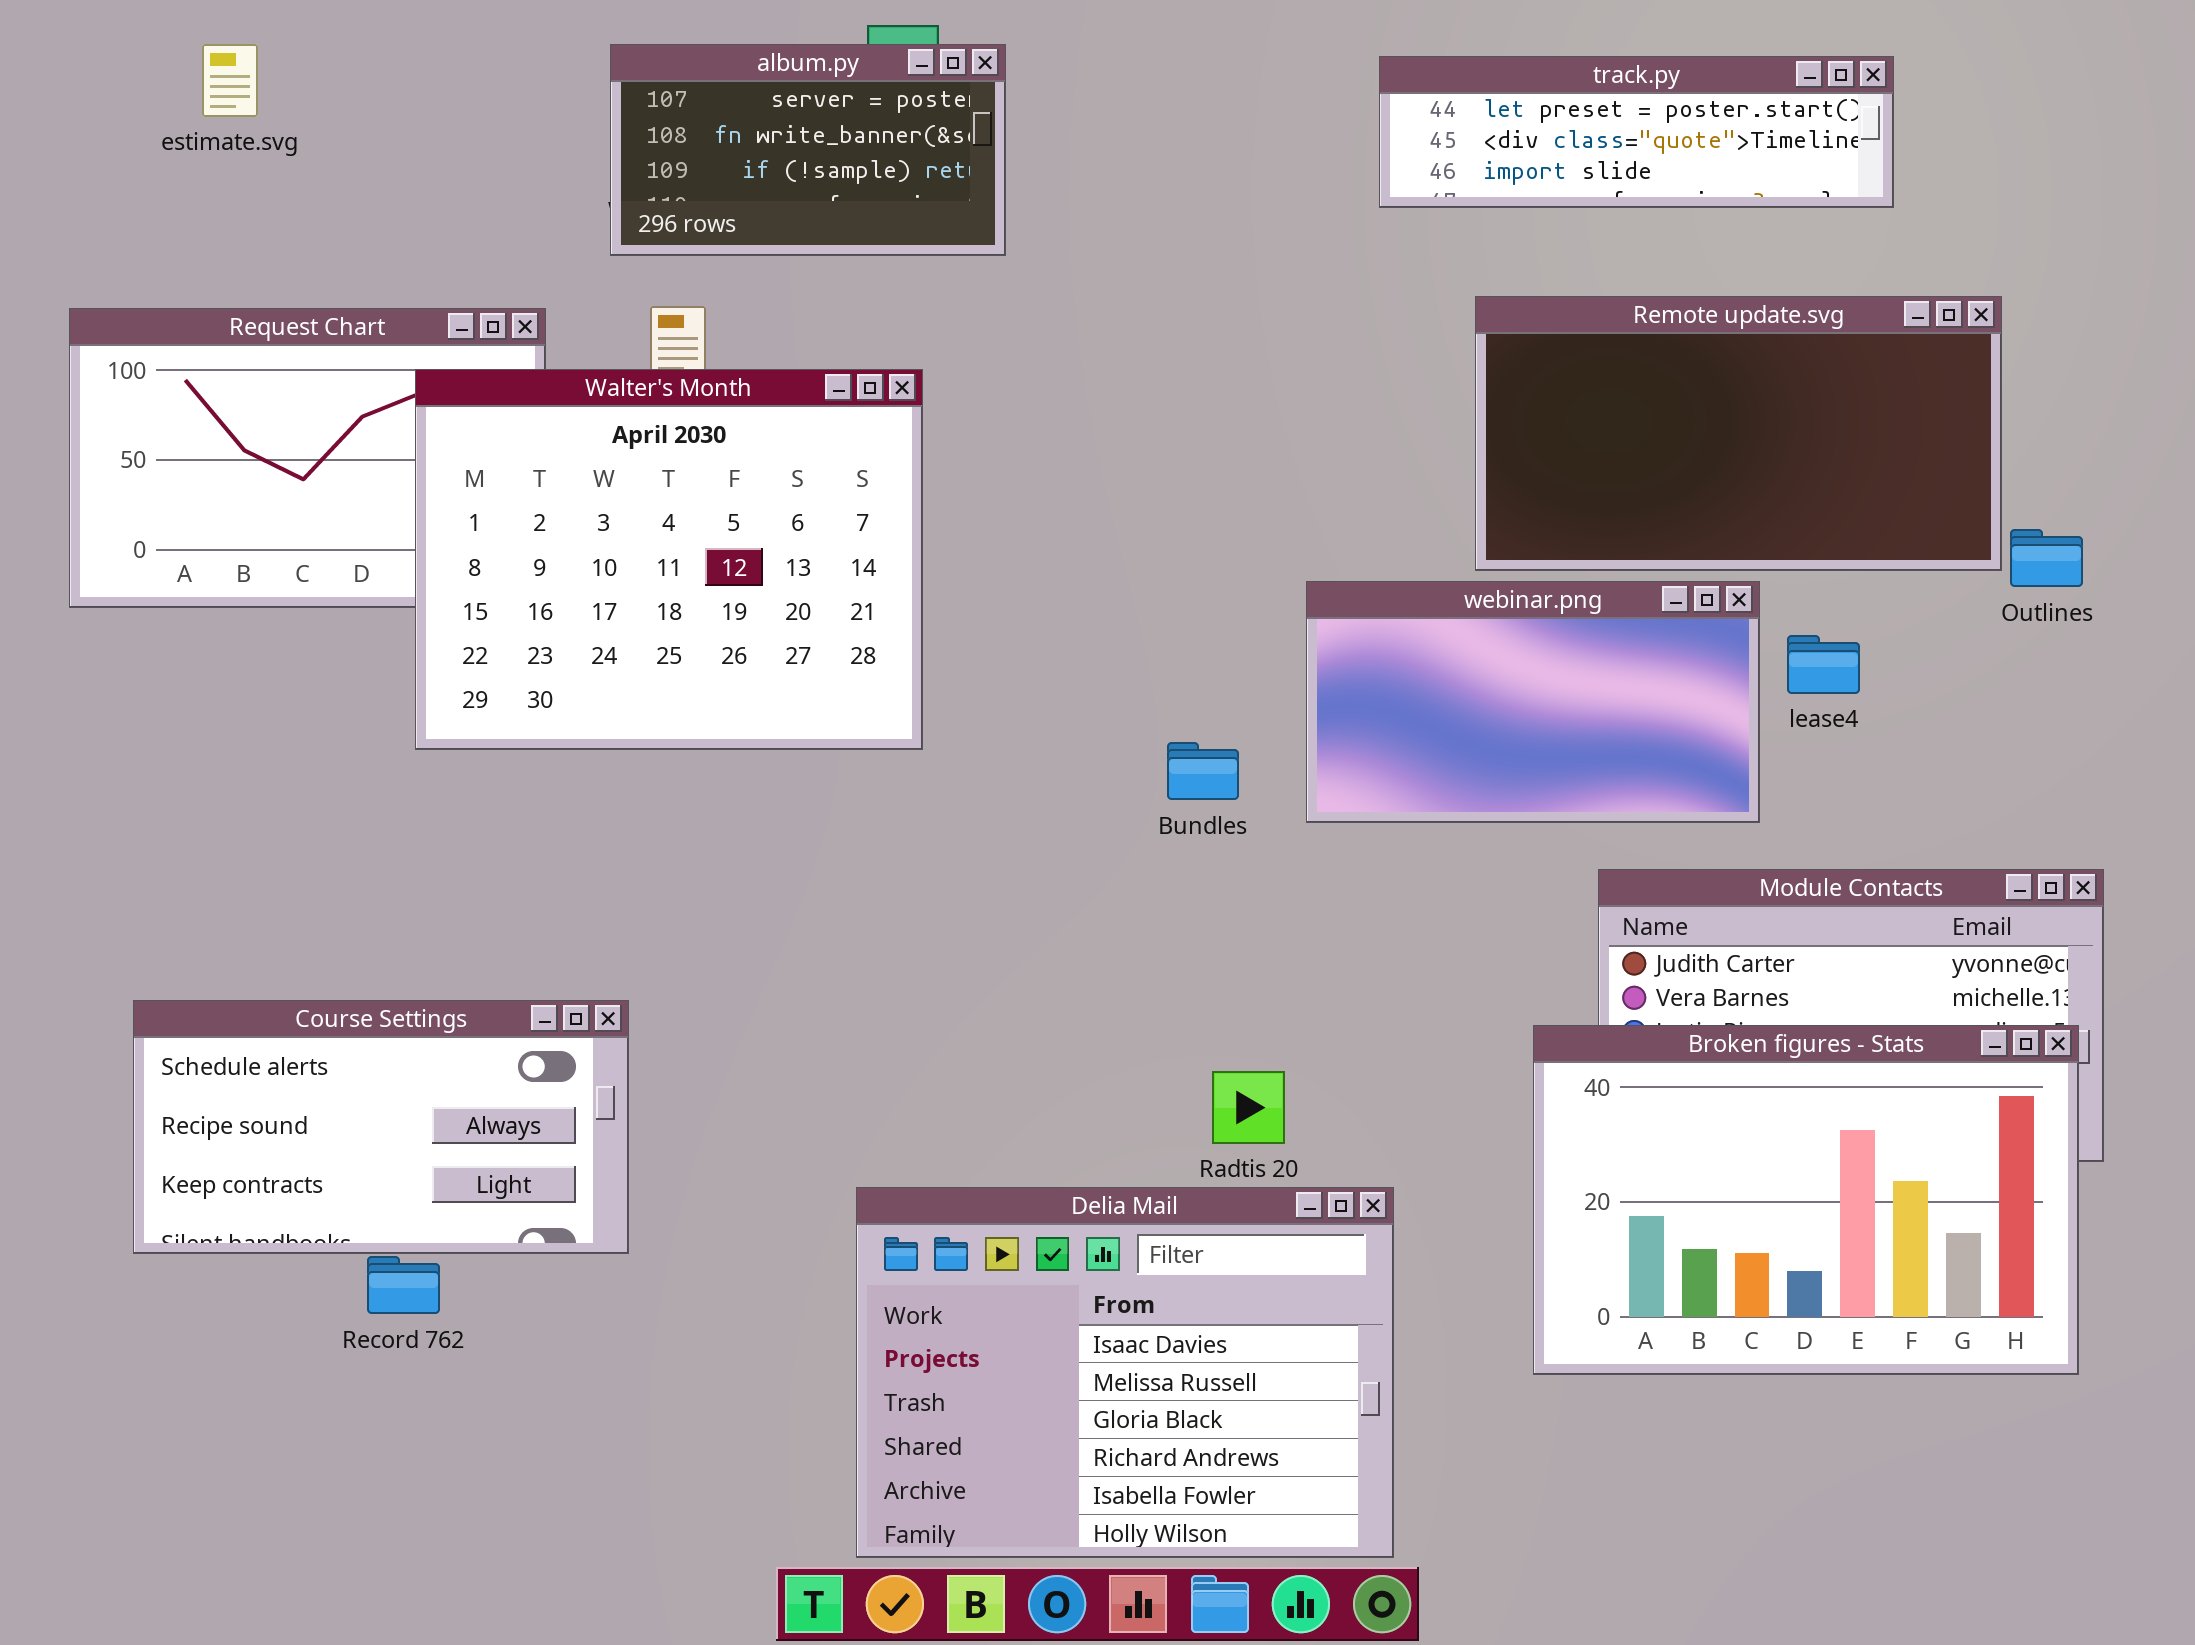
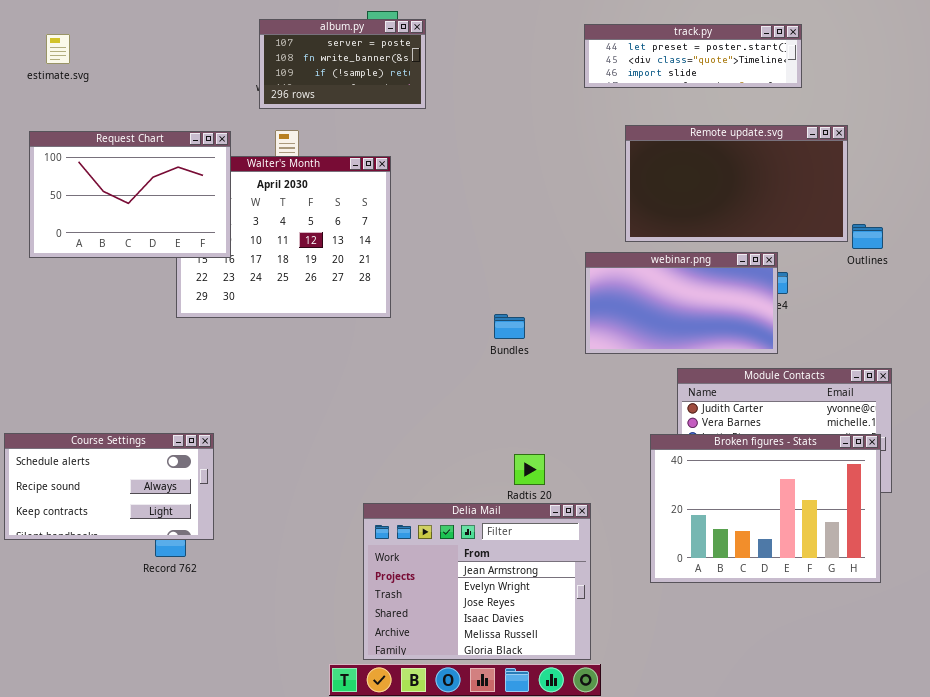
estimate.svg: [202,44,258,117] -> [46,34,70,64], moved
Request Chart: [69,308,546,608] -> [29,131,231,258], raised
webinar.png: [1306,581,1760,823] -> [585,252,778,354], moved
Course Settings: [133,1000,629,1254] -> [4,433,214,540], moved
Delia Mail: [856,1187,1394,1558] -> [363,503,591,660], scrolled up 3 rows

